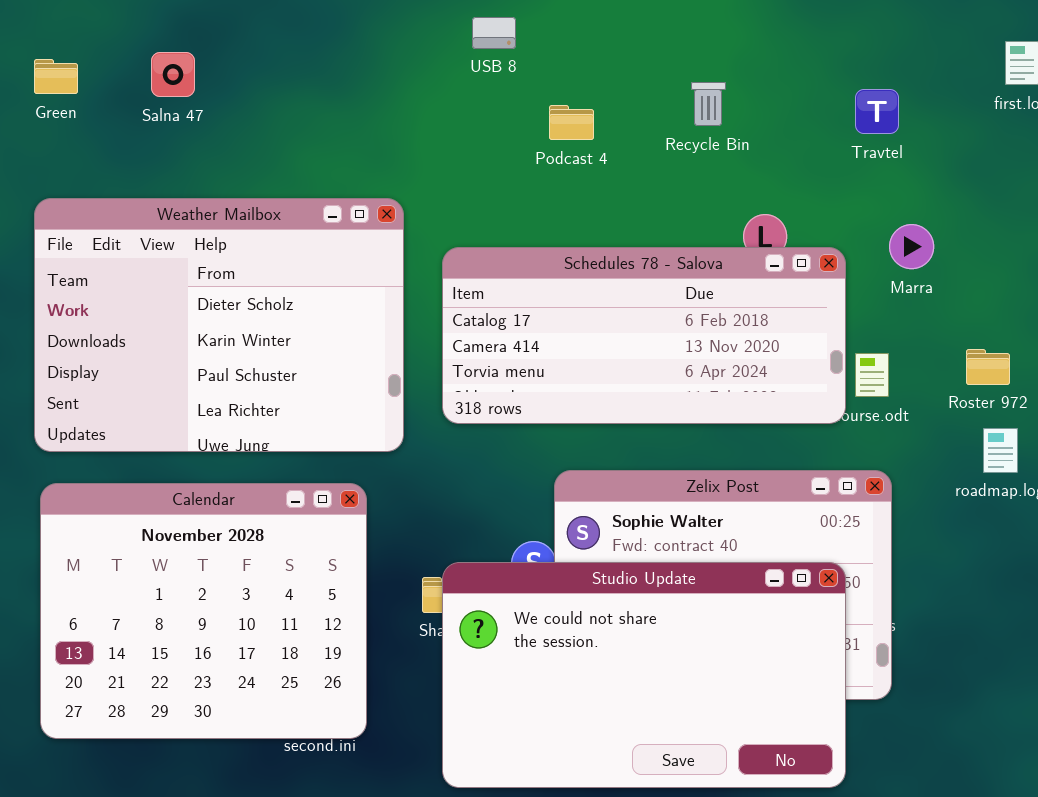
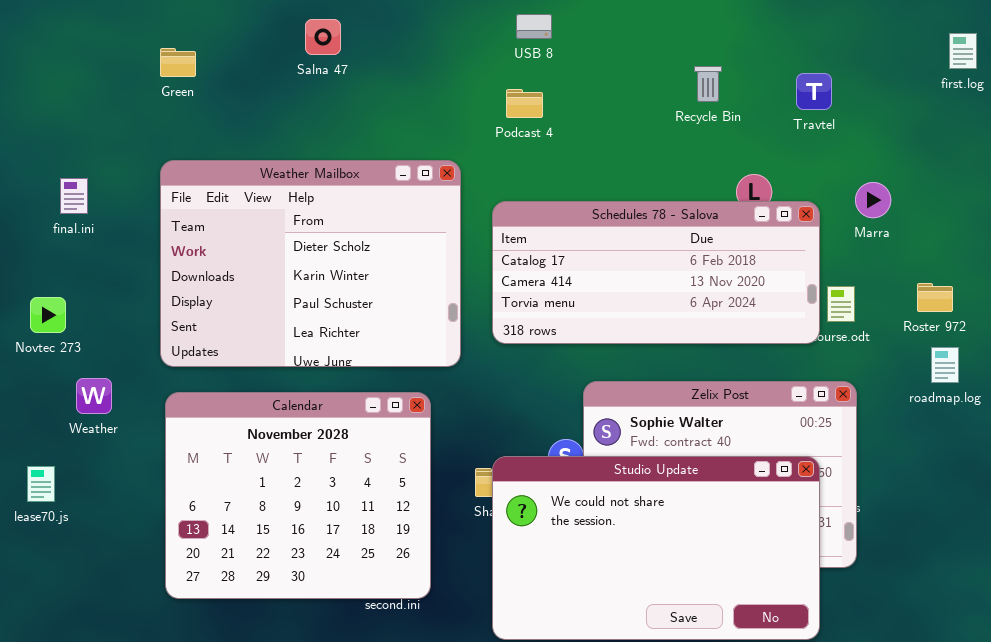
Salna 47: [151,52,195,97] -> [305,19,341,55], moved
Travtel: [855,89,899,134] -> [796,73,832,110], moved
Podcast 4: [549,105,594,140] -> [506,89,543,118], moved

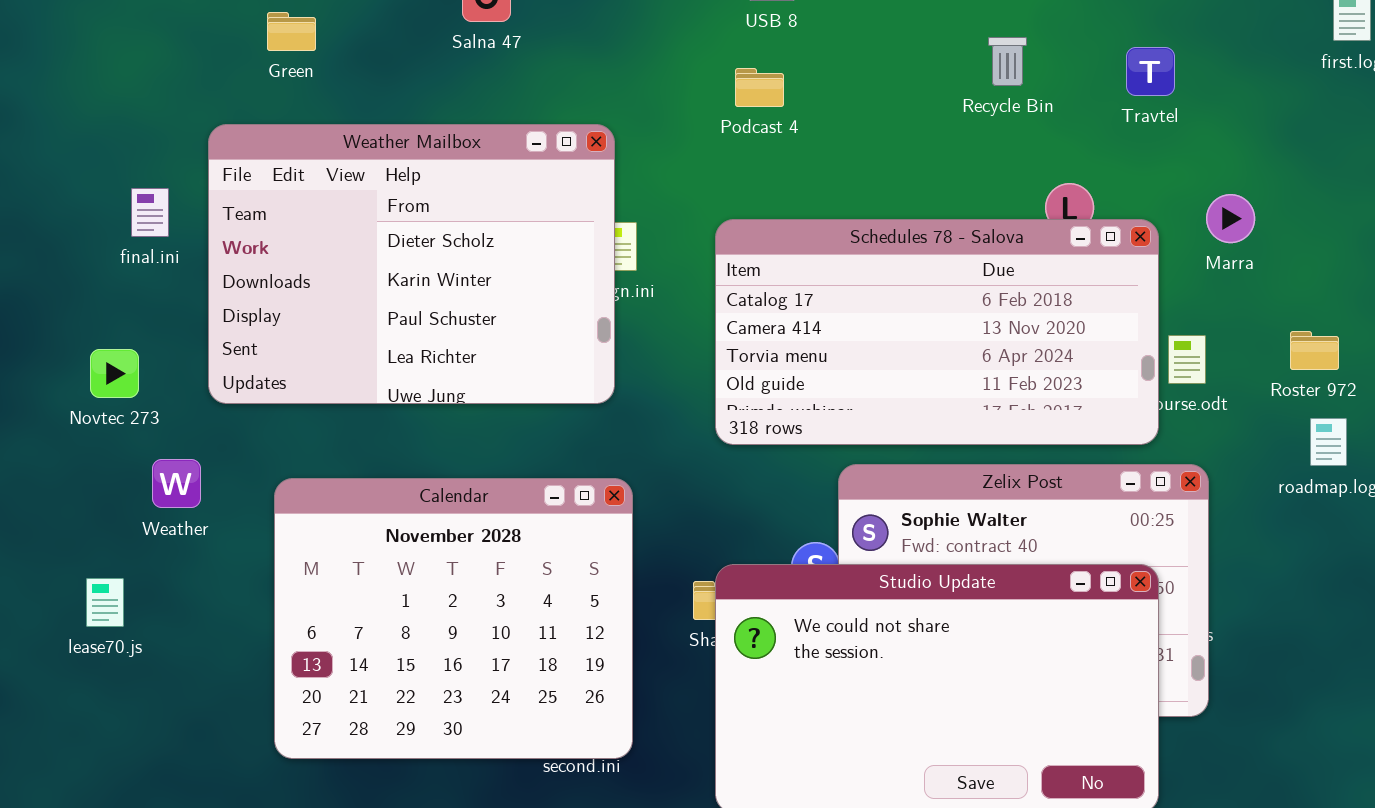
Weather Mailbox: [160,160,461,367] -> [208,124,615,404], moved
Schedules 78 - Salova: [492,201,820,344] -> [715,219,1159,445], resized

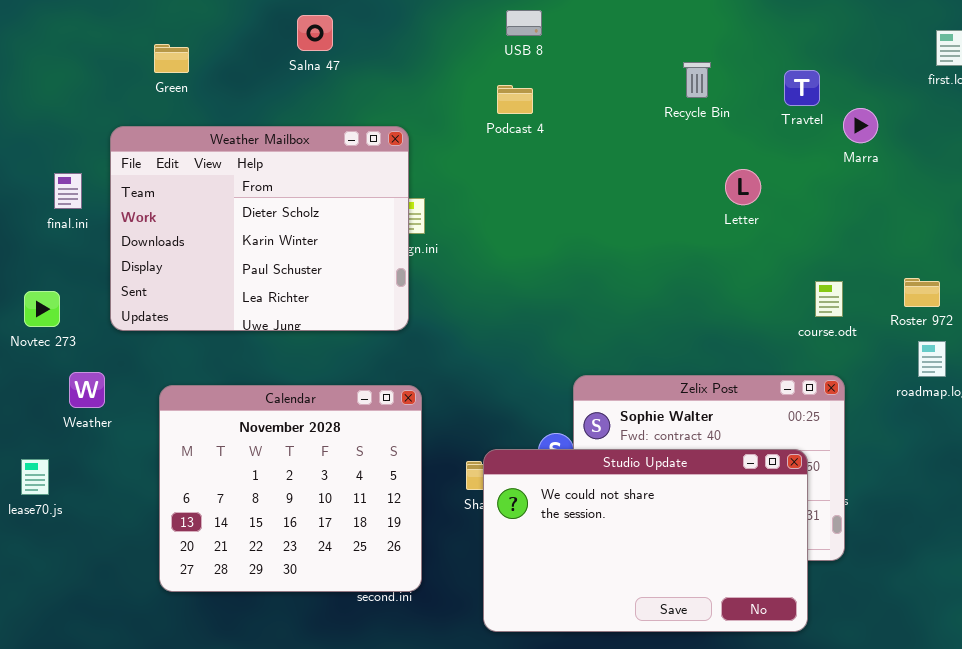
Marra: [1206,194,1255,243] -> [843,108,878,143], moved
Schedules 78 - Salova: [715,219,1159,445] -> none, closed

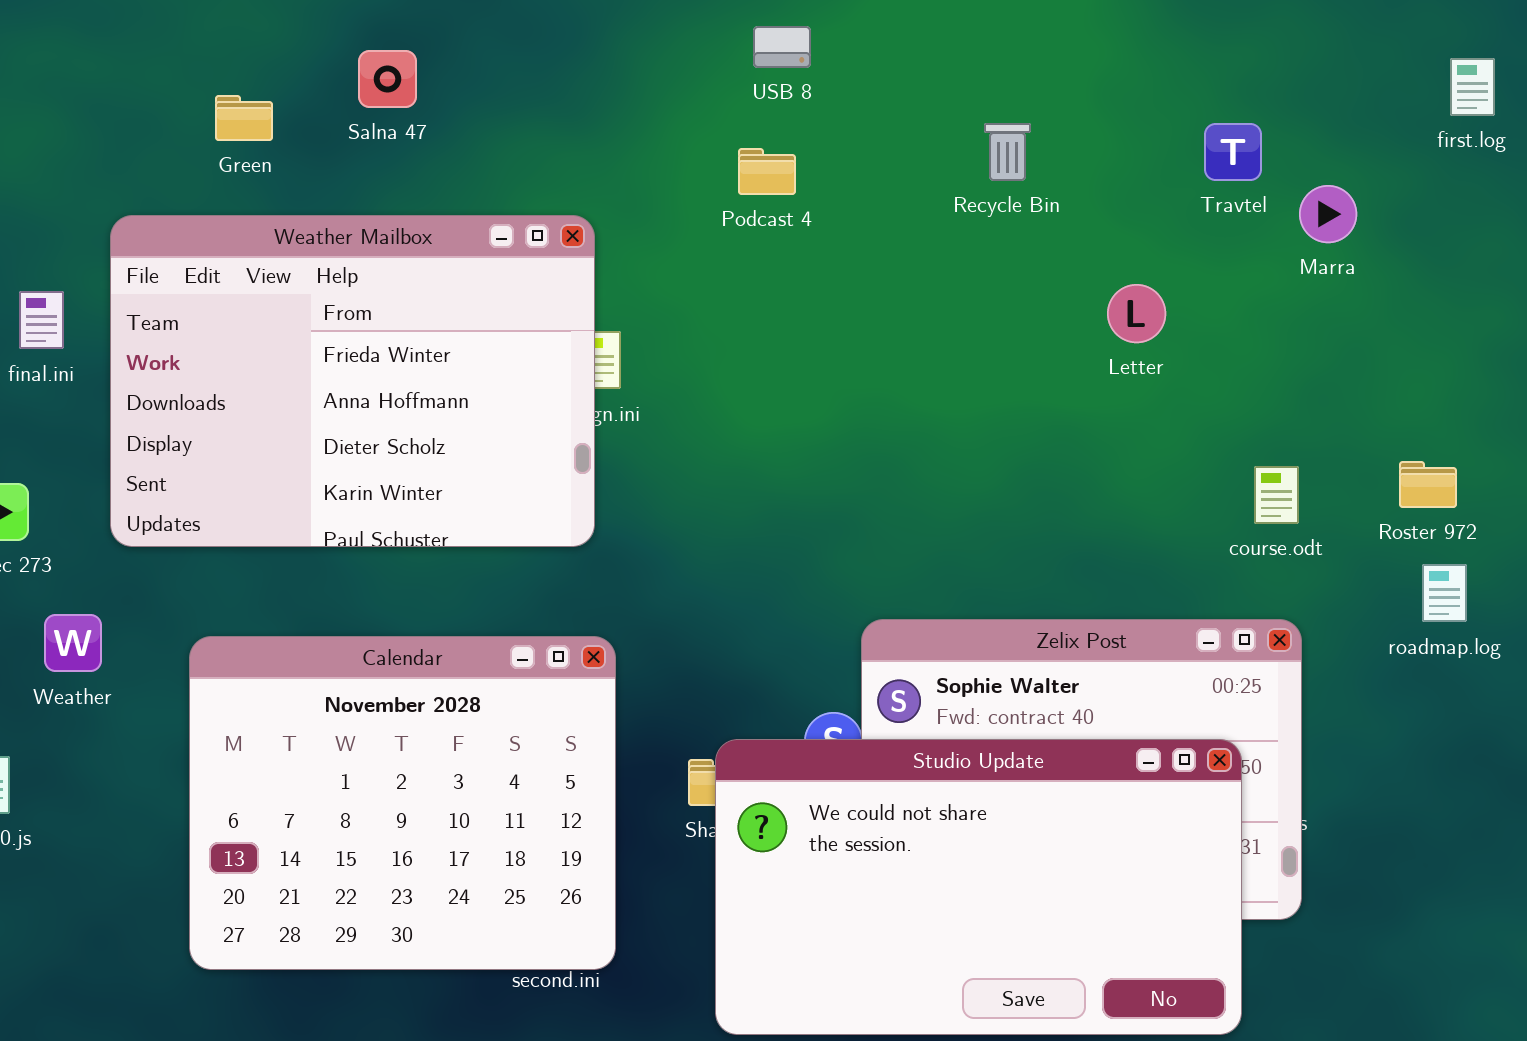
Salna 47: [297,15,333,51] -> [358,50,417,108], moved
Green: [154,44,189,73] -> [215,95,273,141], moved
Recycle Bin: [683,62,711,98] -> [984,123,1031,181], moved
Weather Mailbox: [110,126,409,331] -> [110,215,595,547], scrolled up 2 rows

